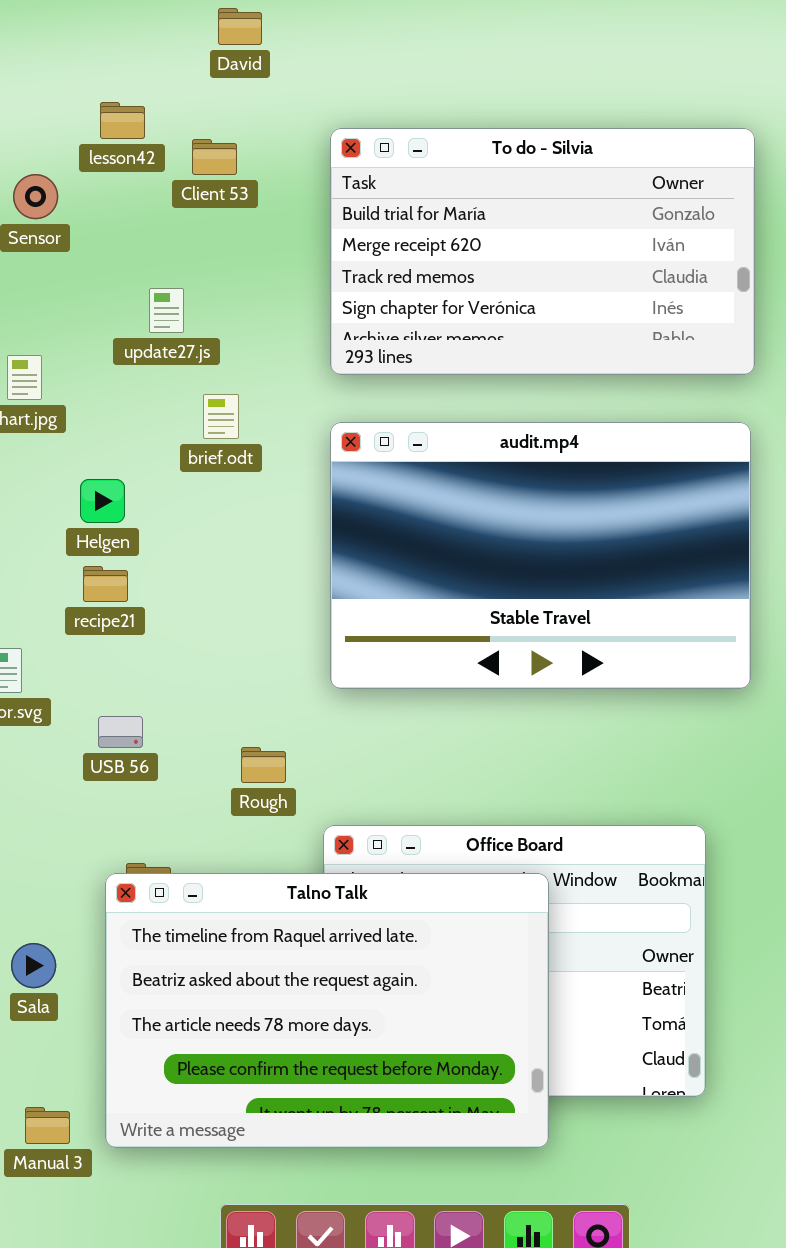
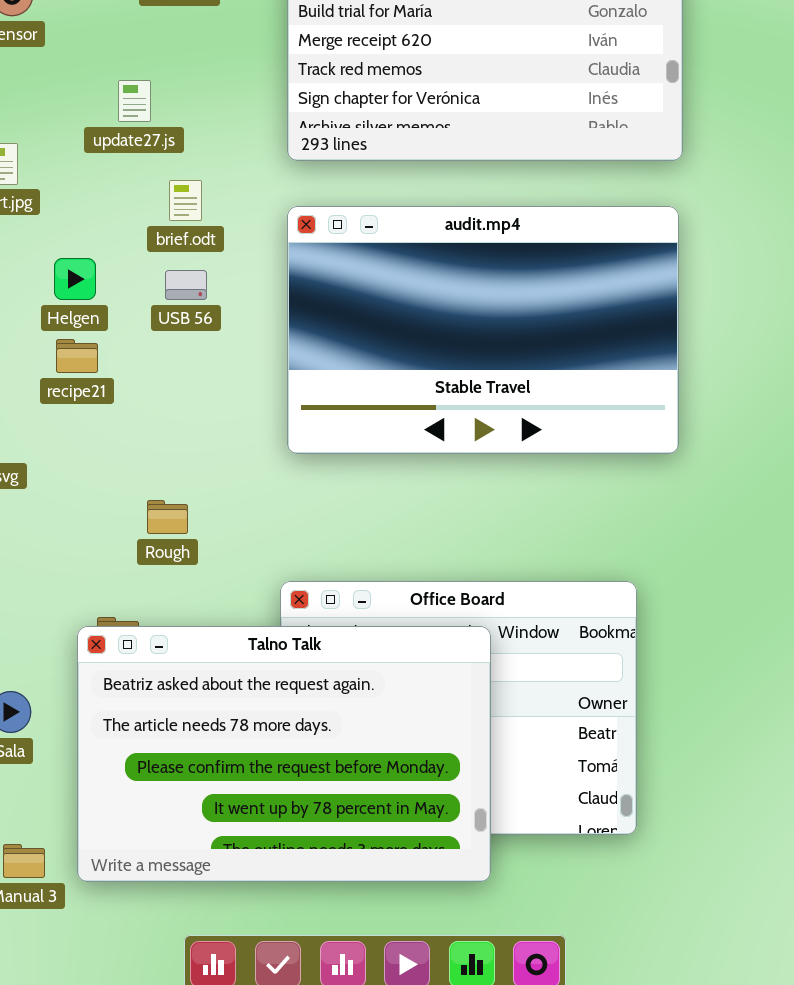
USB 56: [98,716,143,748] -> [165,270,207,300], moved
Rough: [241,747,286,783] -> [147,500,188,534], moved
Talno Talk: [105,873,549,1148] -> [77,626,491,882], scrolled down 1 row

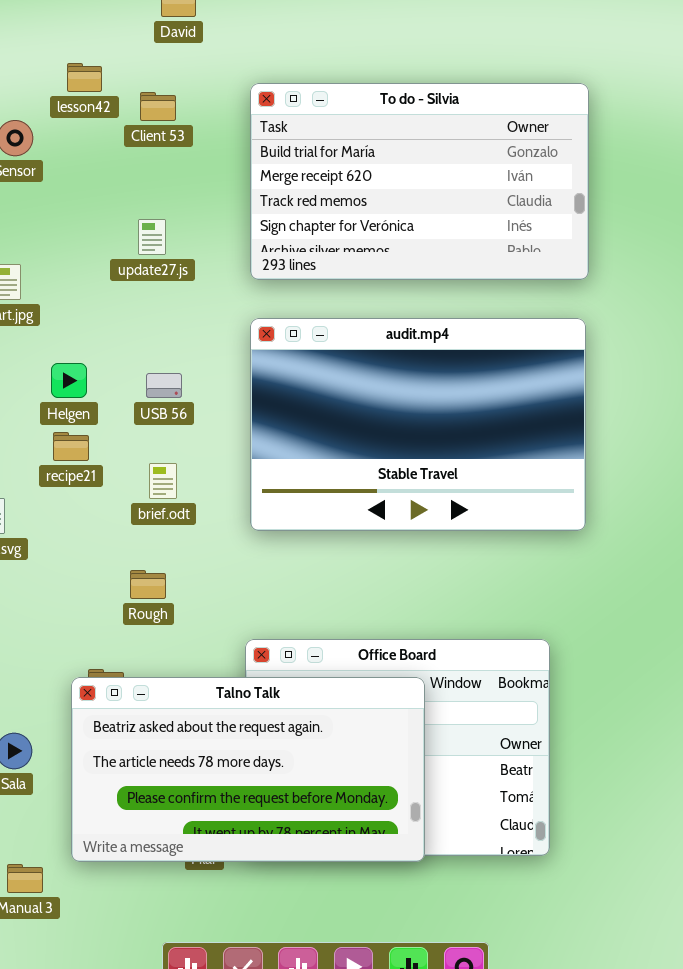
update27.js: [118,80,151,122] -> [138,219,166,255], moved
brief.odt: [169,180,202,221] -> [149,463,177,499], moved
Talno Talk: [77,626,491,882] -> [71,677,425,862], resized

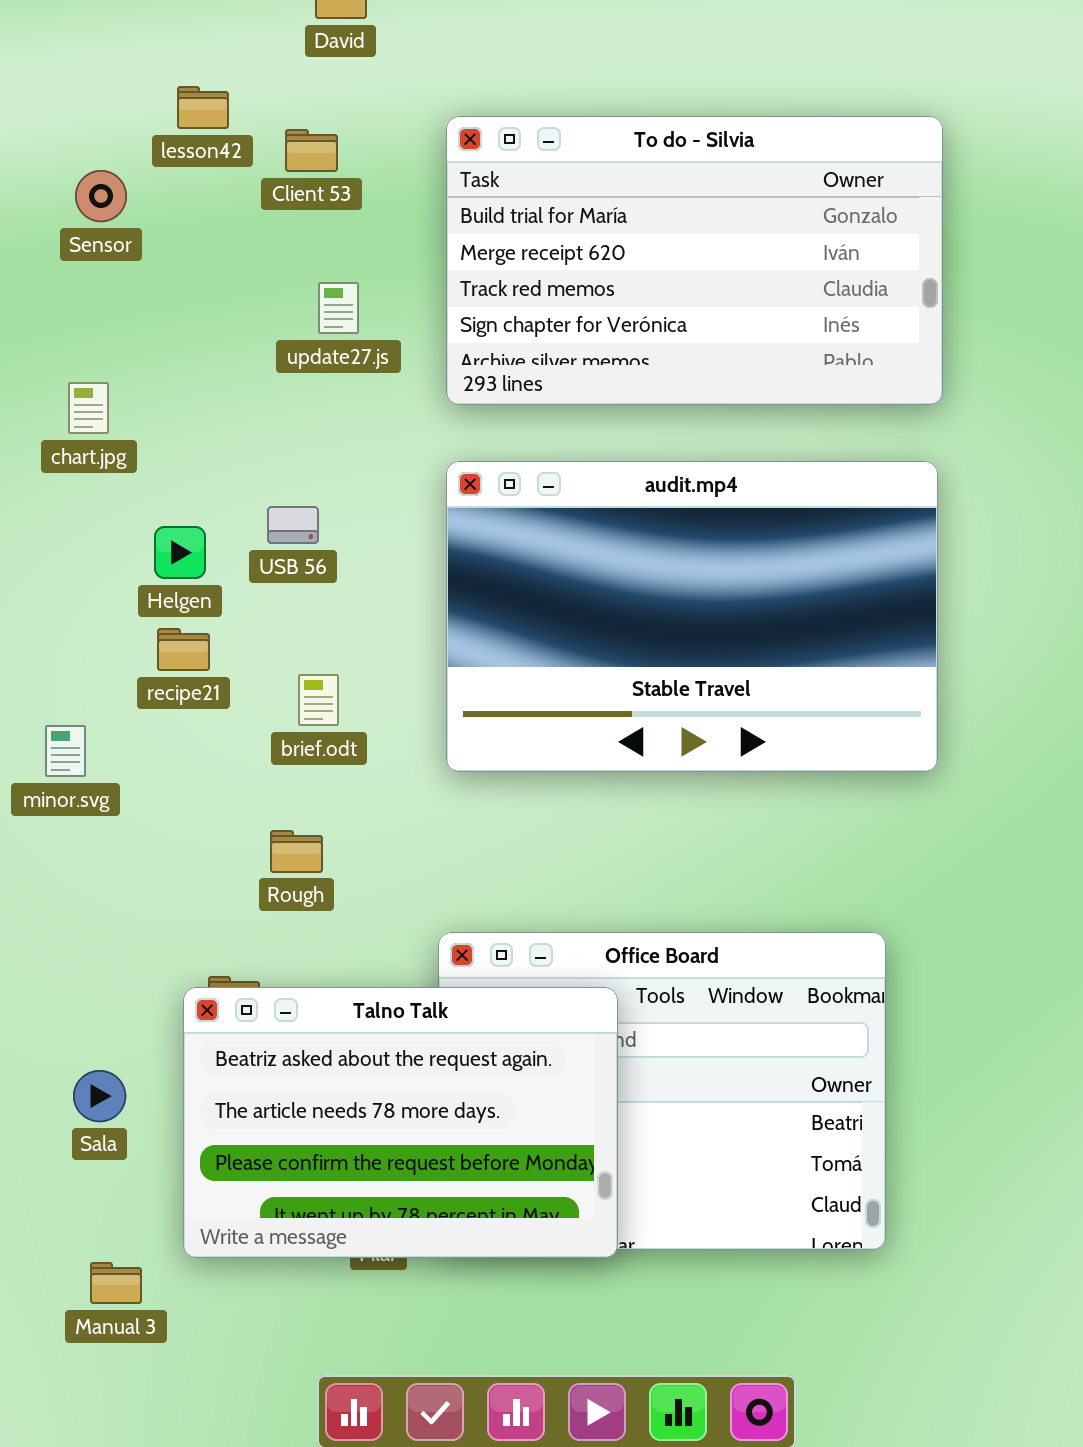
update27.js: [138,219,166,255] -> [318,282,359,334], moved
USB 56: [146,373,182,398] -> [267,506,319,544], moved
Talno Talk: [71,677,425,862] -> [183,987,618,1258], resized

